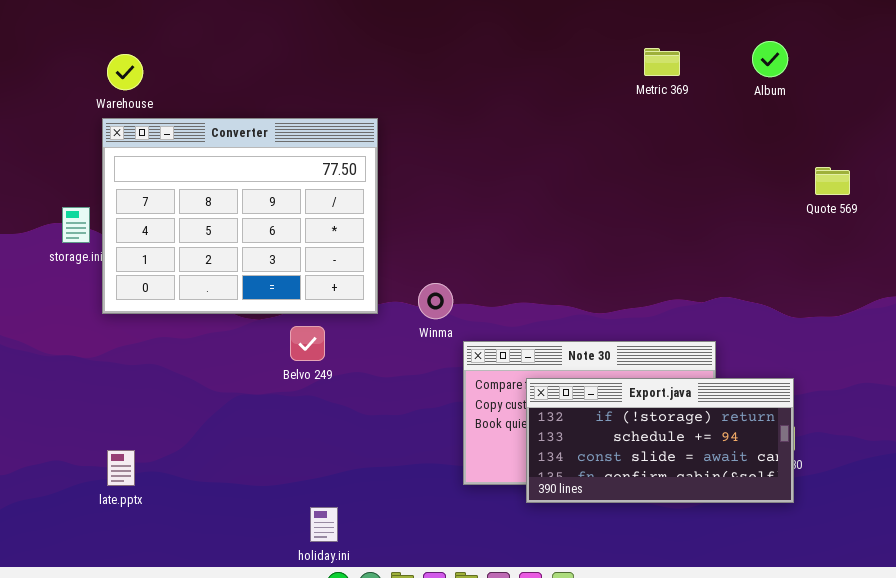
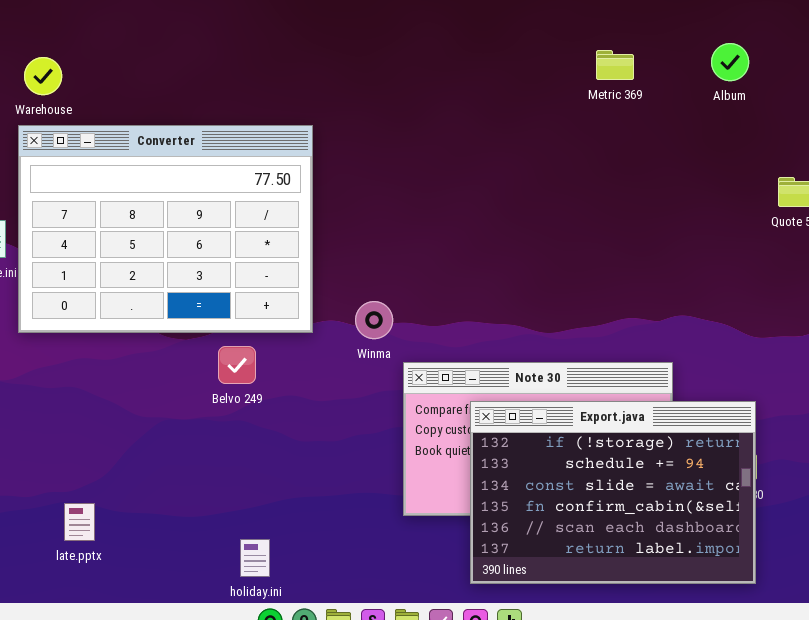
Export.java: [526,378,794,503] -> [470,401,756,584], resized
late.pptx: [107,450,135,486] -> [64,503,95,541], moved

